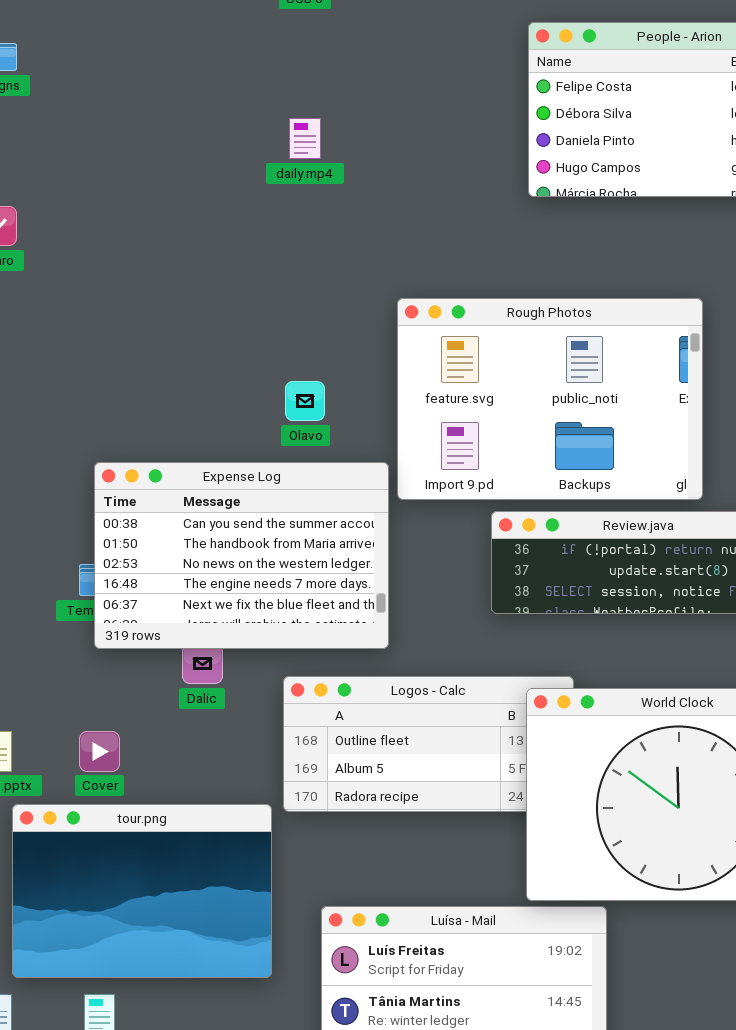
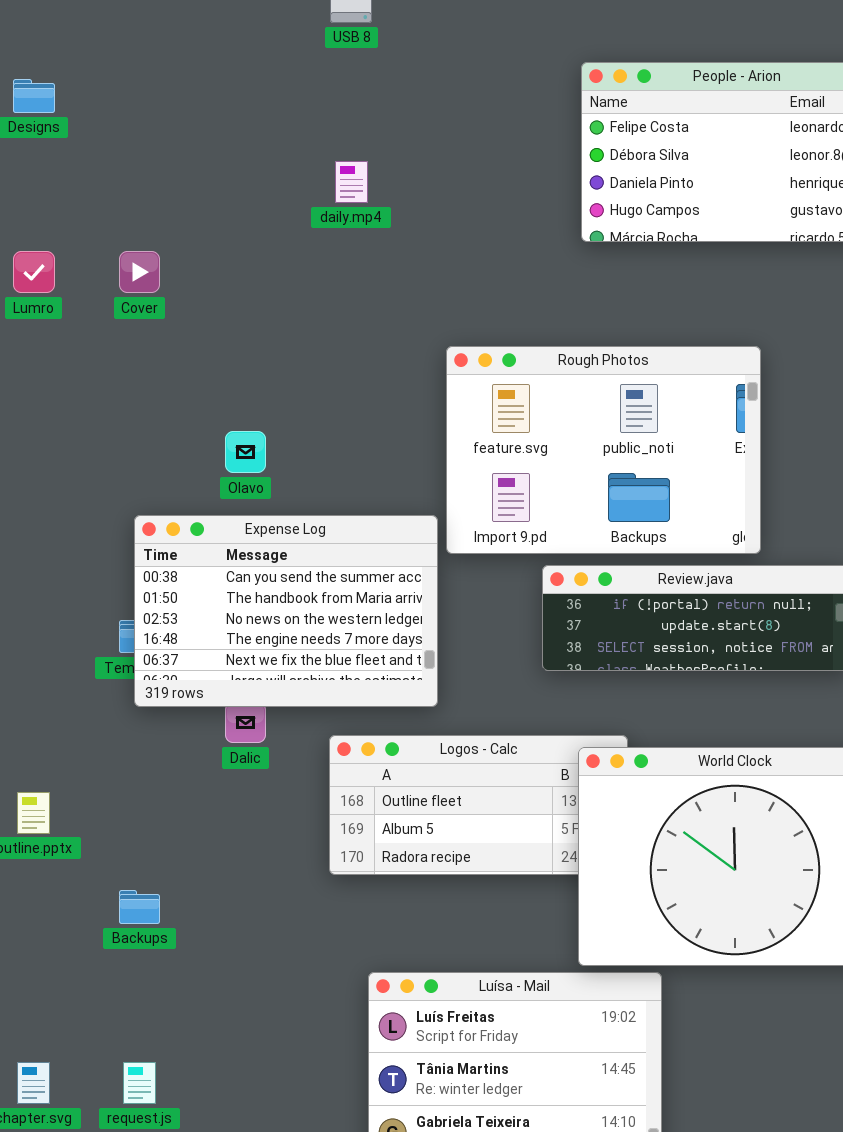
Olavo: [285,381,325,421] -> [225,431,266,473], moved
Cover: [79,731,120,772] -> [119,251,160,293], moved
tour.png: [12,804,272,978] -> none, closed

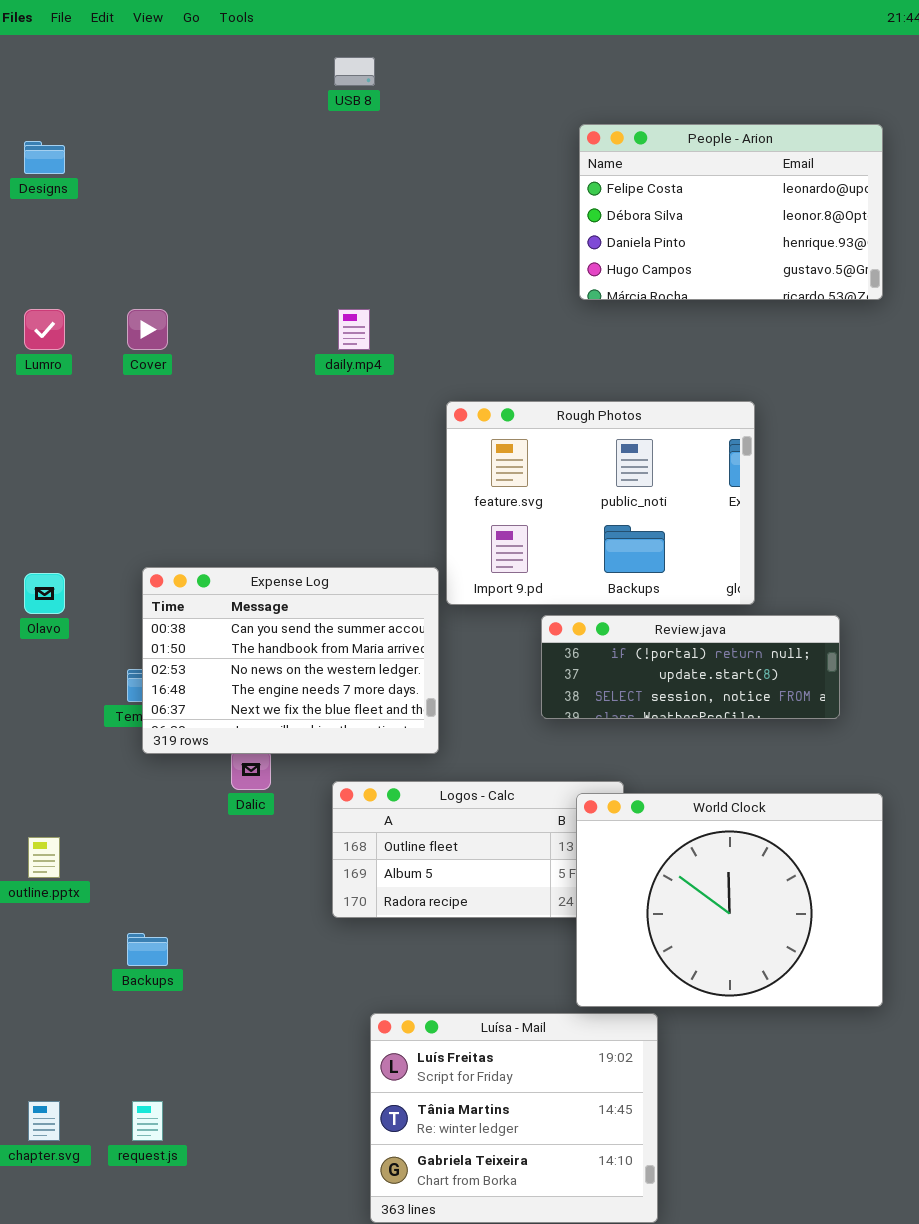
daily.mp4: [335,161,368,203] -> [338,309,370,350], moved
Olavo: [225,431,266,473] -> [24,573,65,614], moved

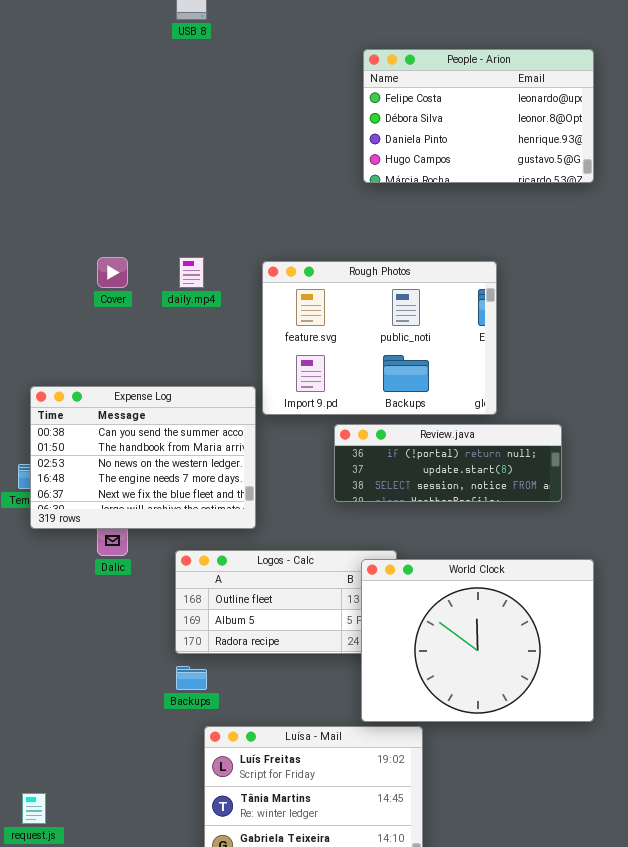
Cover: [127,309,168,350] -> [97,257,128,288], moved
daily.mp4: [338,309,370,350] -> [179,257,204,288], moved
Backups: [127,933,168,966] -> [176,666,207,690], moved

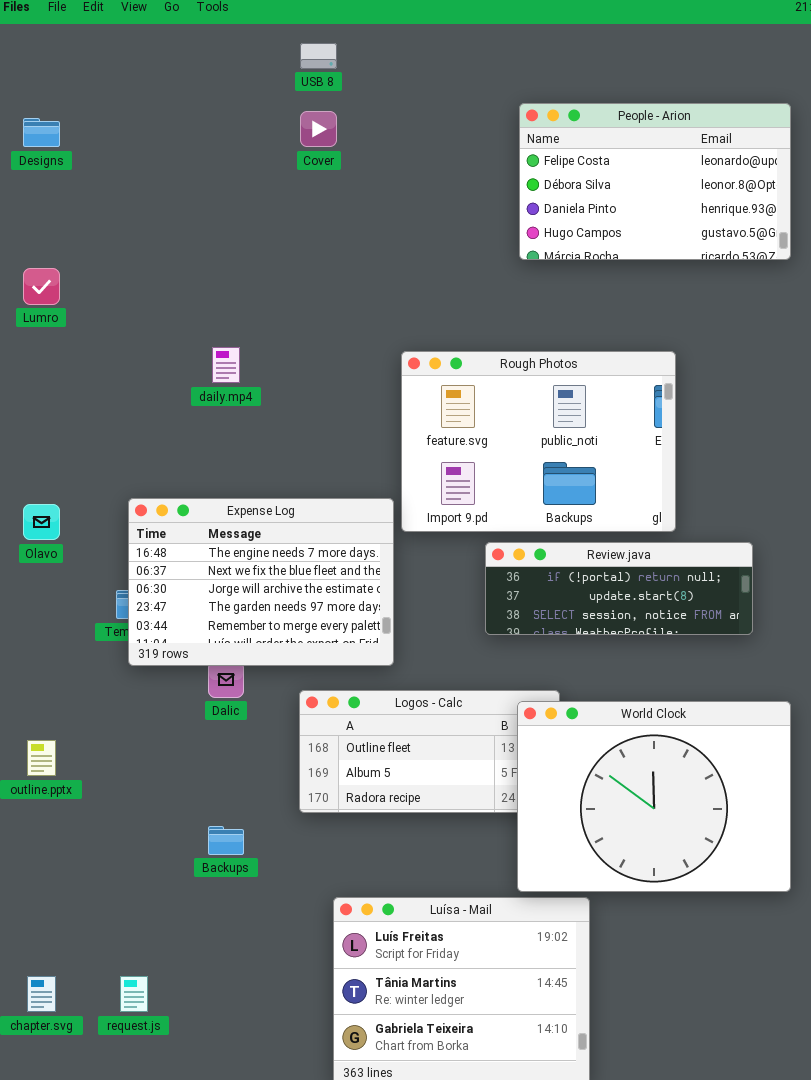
Cover: [97,257,128,288] -> [300,111,337,147], moved
daily.mp4: [179,257,204,288] -> [212,347,240,383], moved
Expense Log: [30,386,256,529] -> [128,498,394,666], scrolled down 3 rows
Backups: [176,666,207,690] -> [208,826,244,855], moved

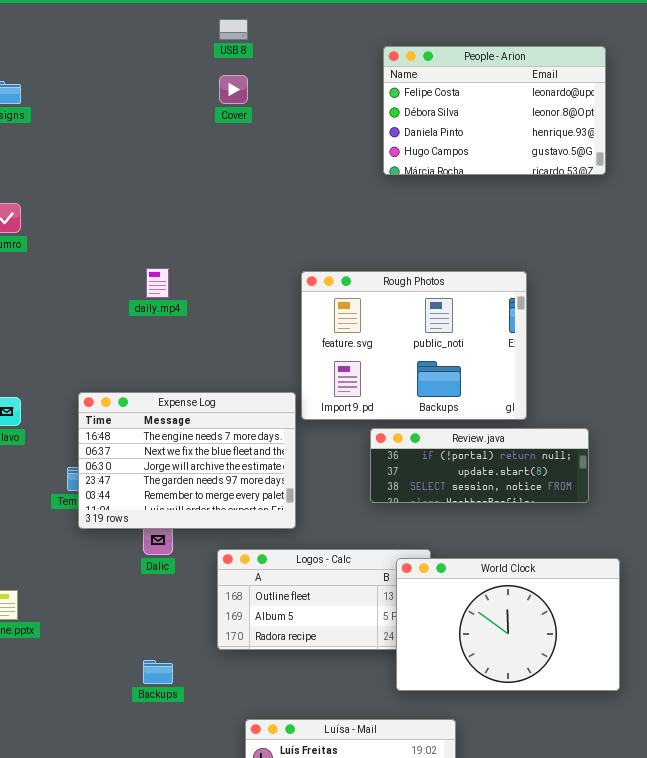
People - Arion: [519,103,791,260] -> [383,46,606,175], moved
World Clock: [517,701,791,892] -> [396,558,620,691], resized

